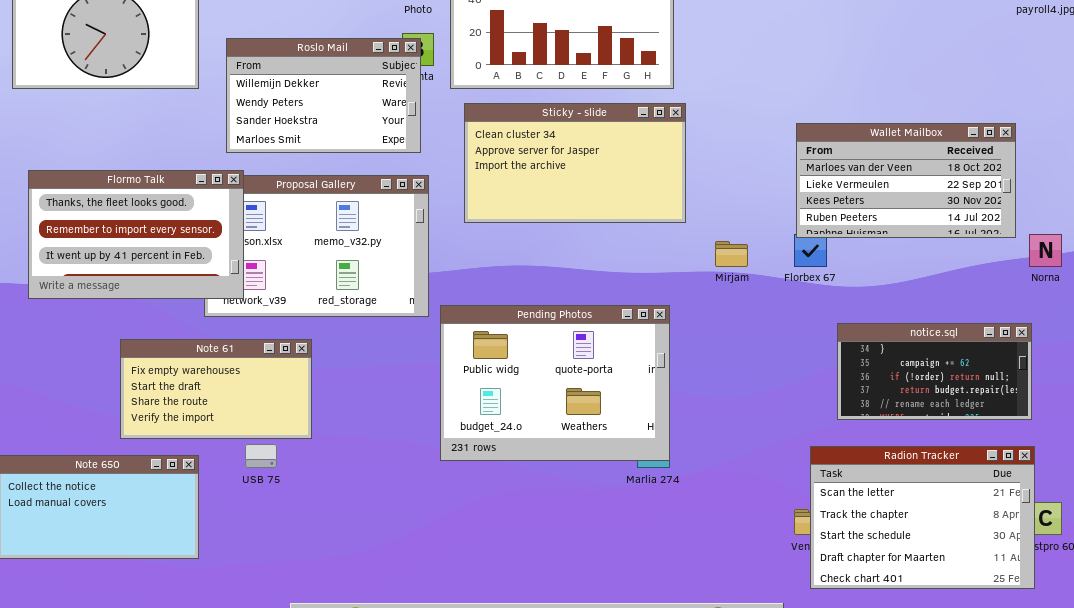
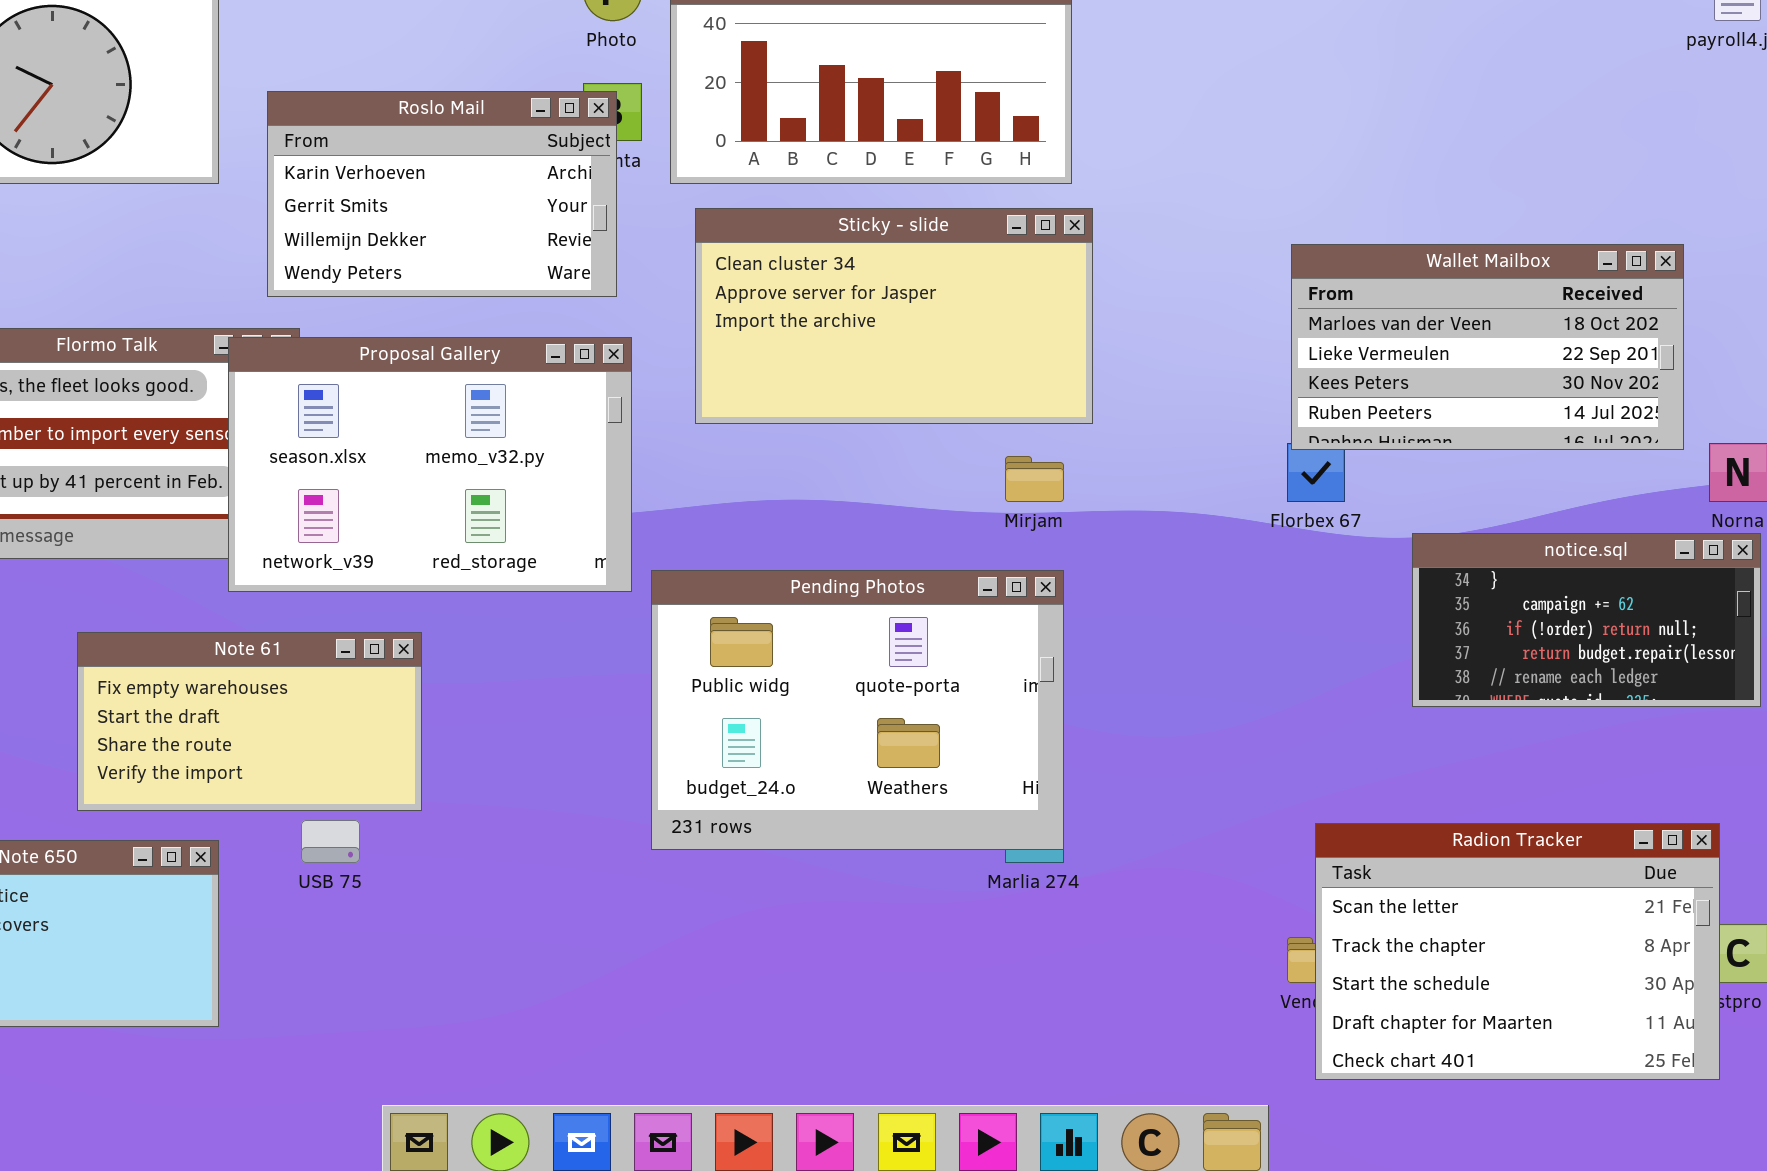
Roslo Mail: [226,38,421,153] -> [267,91,617,297], scrolled up 2 rows
Proposal Gallery: [204,175,429,317] -> [228,337,632,592], raised
Mirjam: [715,241,748,267] -> [1005,456,1064,502], moved
notice.sql: [837,323,1032,420] -> [1412,533,1761,707], moved

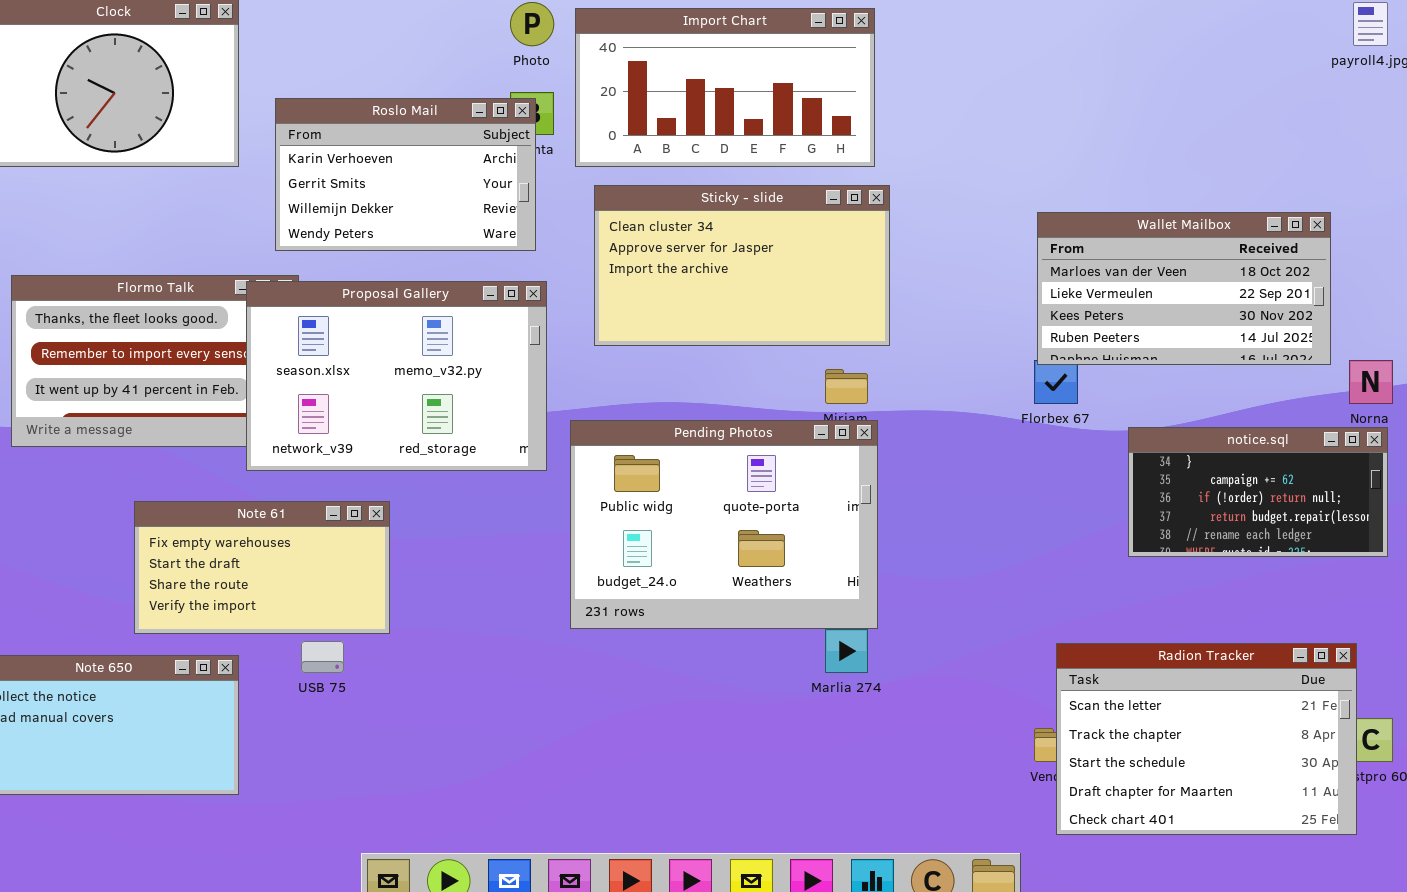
Pending Photos: [651,570,1064,850] -> [570,420,878,629], moved

